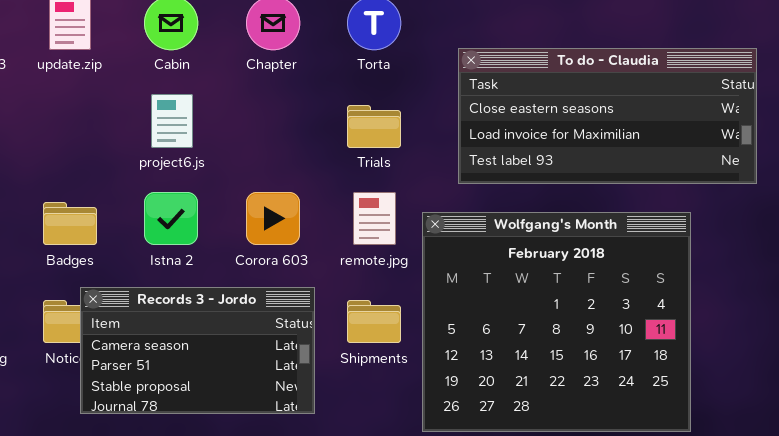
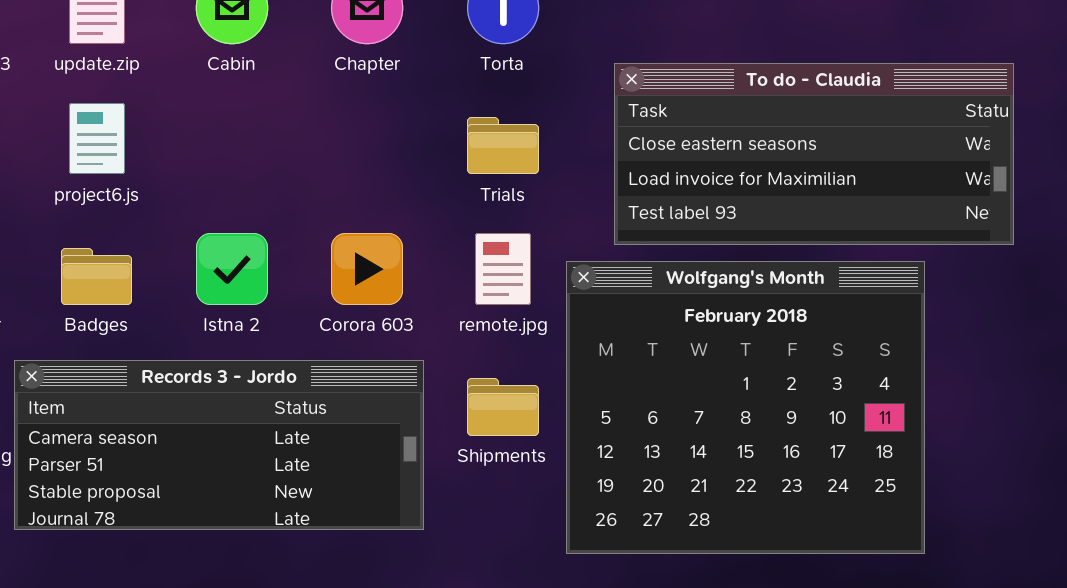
To do - Claudia: [458,48,757,184] -> [614,63,1014,245], moved
project6.js: [151,94,193,148] -> [69,103,125,174], moved
Records 3 - Jordo: [80,287,315,414] -> [14,360,424,530], resized

